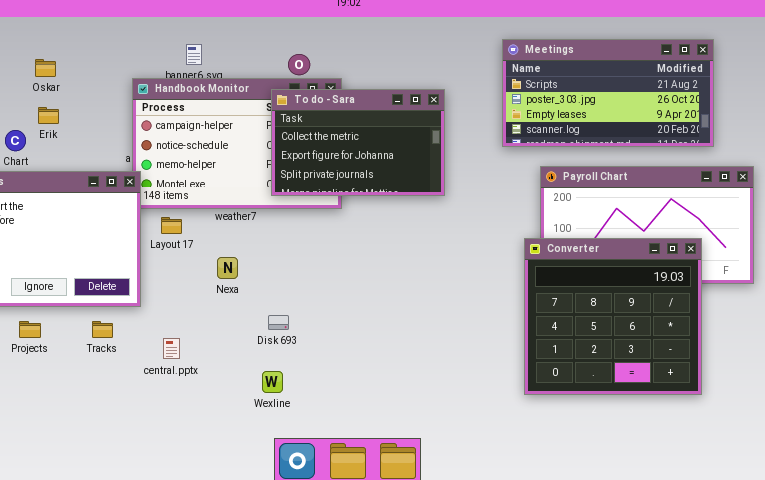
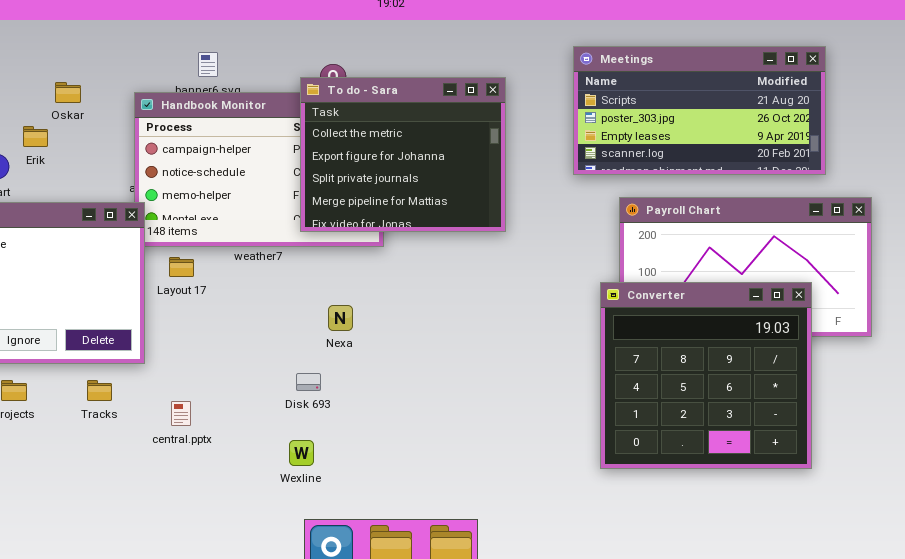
Oskar: [35,59,56,77] -> [55,82,81,103], moved
To do - Sara: [271,89,445,196] -> [300,77,506,232], resized
Nexa: [217,257,238,279] -> [328,305,353,331], moved

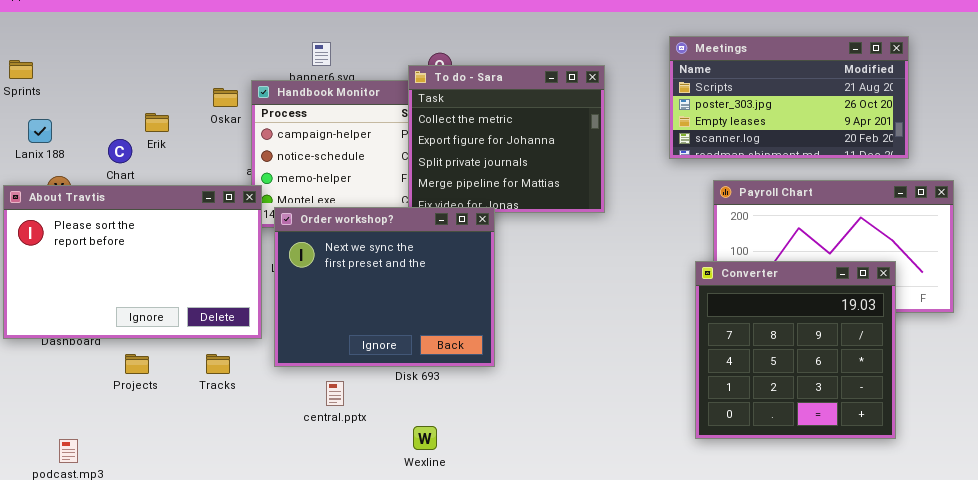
Oskar: [55,82,81,103] -> [213,88,238,107], moved
Order workshop?: none -> [274,207,495,367], opened
central.pptx: [171,401,191,426] -> [326,381,344,406], moved
Wexline: [289,440,314,466] -> [413,426,437,450], moved

